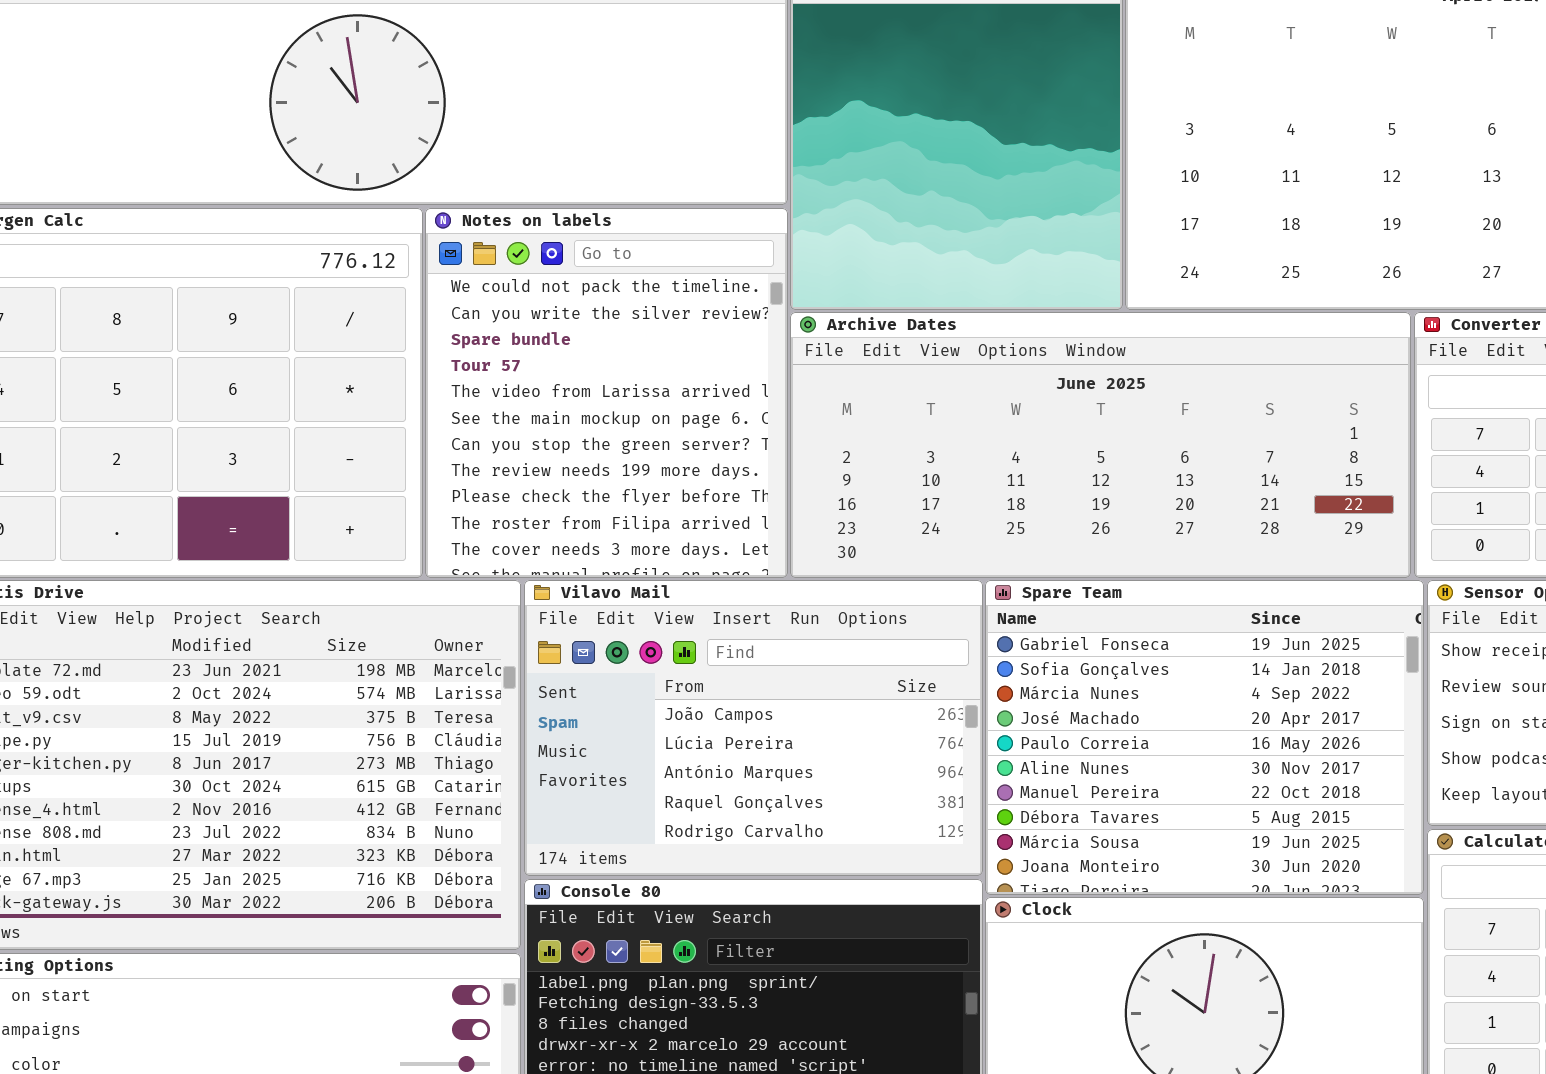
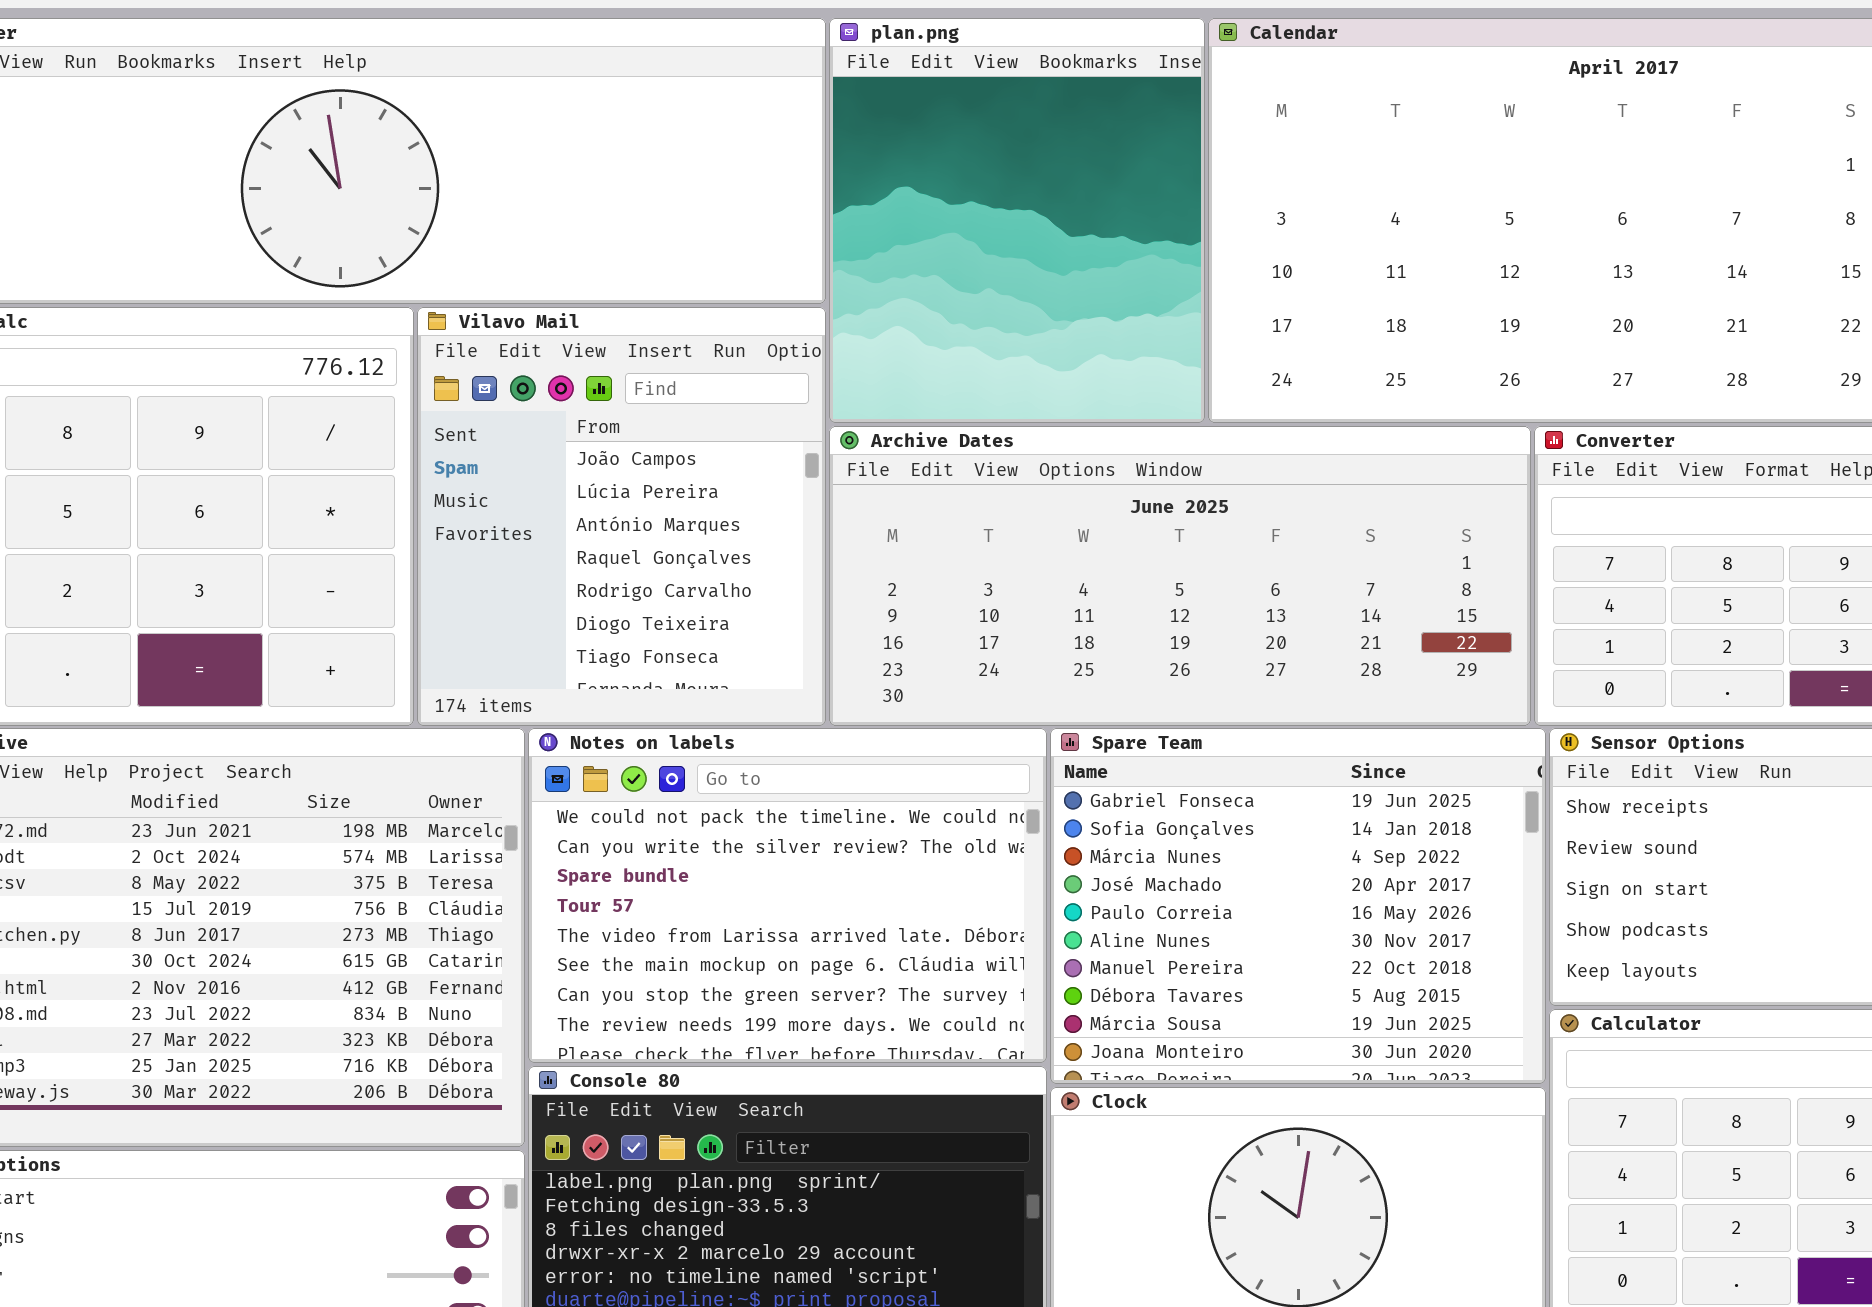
Notes on labels: [425,208,788,578] -> [528,728,1047,1063], moved, resized
Vilavo Mail: [524,580,983,876] -> [417,307,826,726], moved, resized

